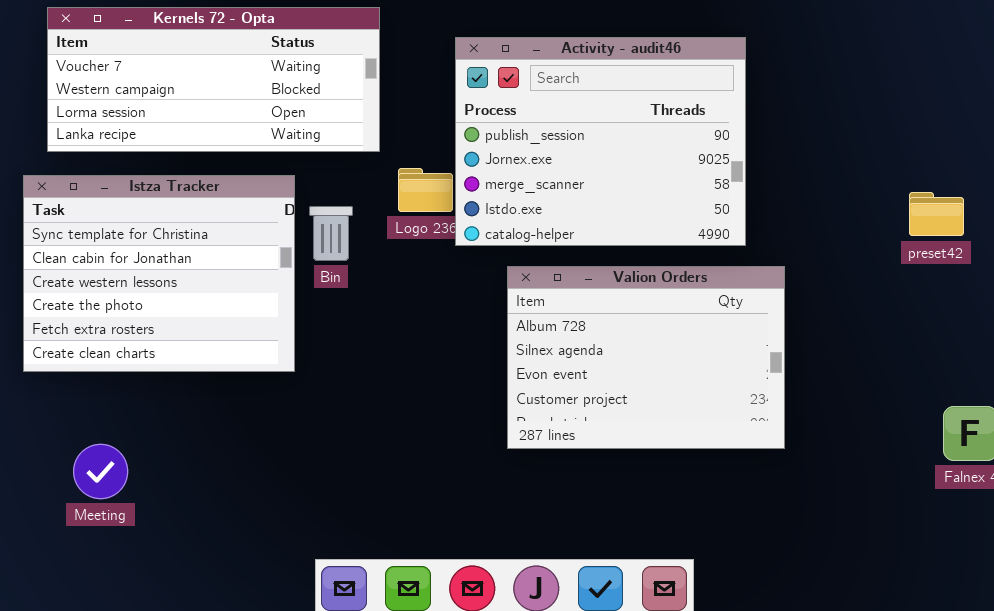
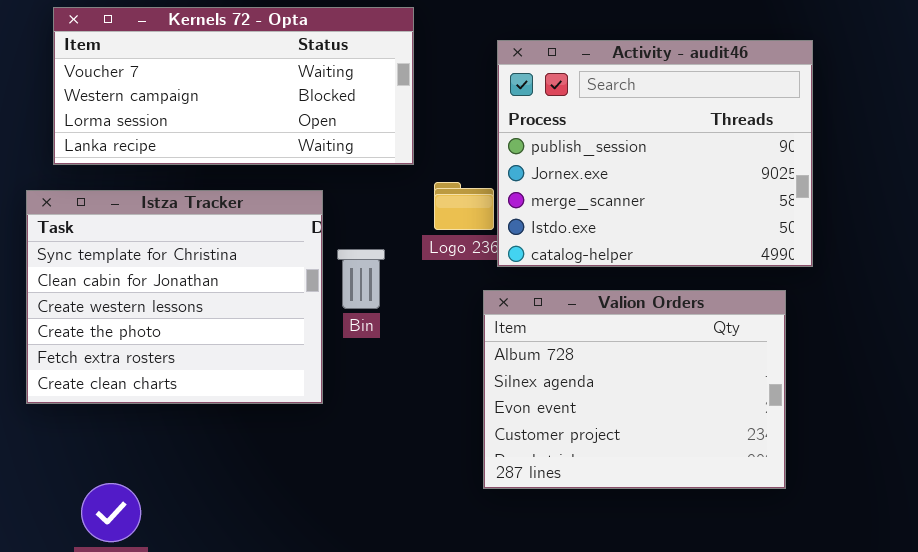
Bin: [309,206,353,261] -> [337,249,385,309], moved
Valion Orders: [507,266,785,449] -> [483,290,786,489], moved

